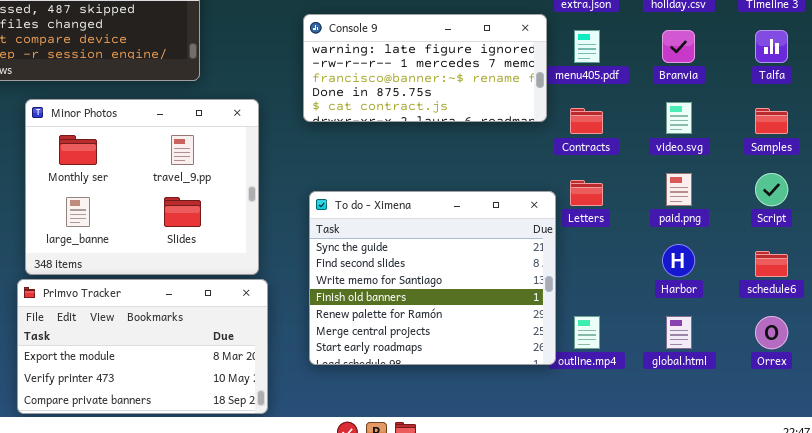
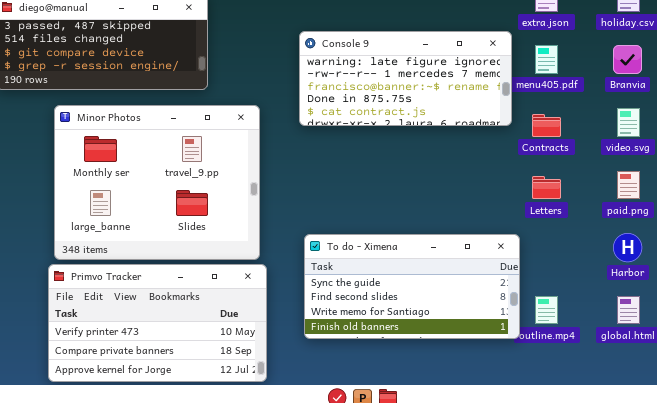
To do - Ximena: [309,191,556,365] -> [304,234,520,339], resized
Primvo Tracker: [17,279,268,414] -> [48,264,267,382], scrolled down 1 row

